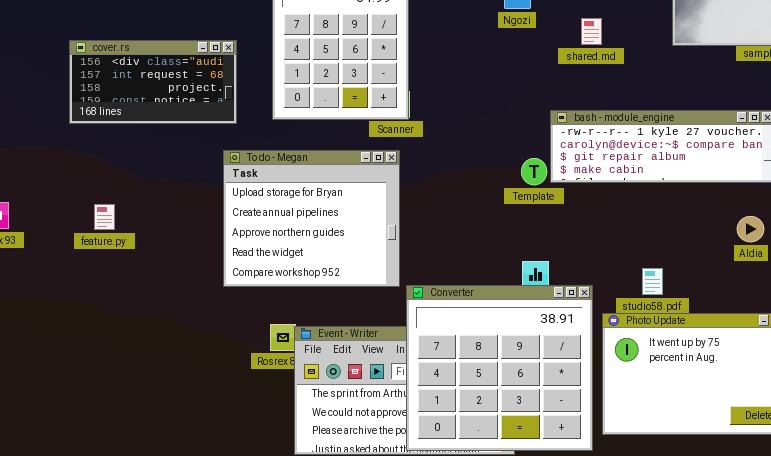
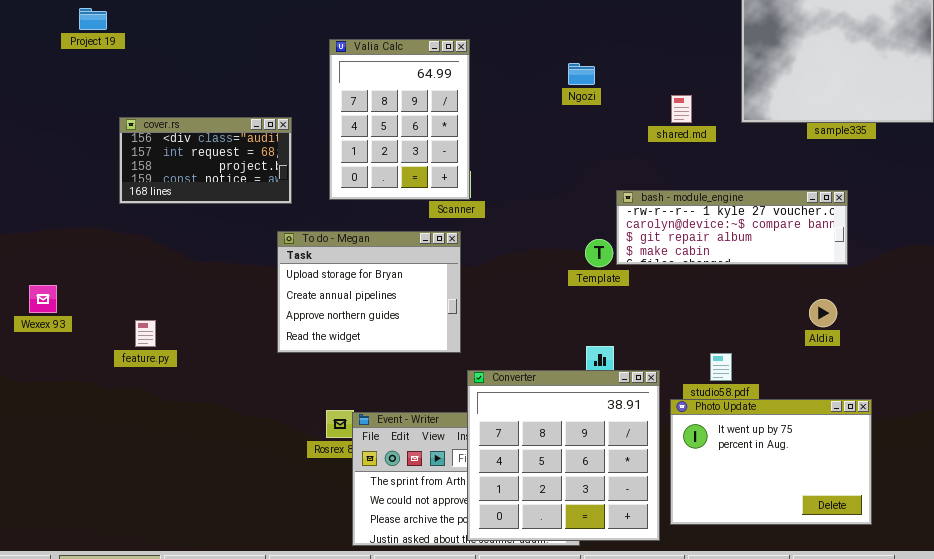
shared.md: [581,18,602,45] -> [671,95,692,123], moved
To do - Megan: [223,150,400,287] -> [277,231,461,353], resized
feature.py: [94,204,115,230] -> [135,320,156,347], moved

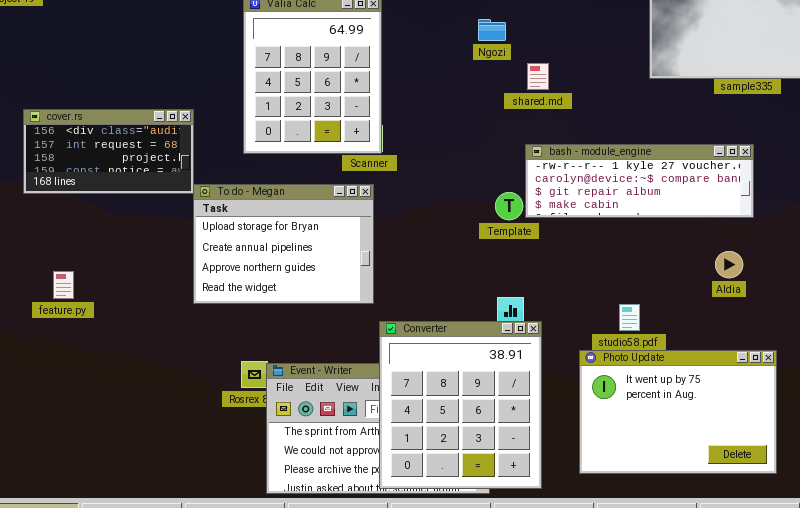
shared.md: [671,95,692,123] -> [527,63,549,90], moved
cover.rs: [119,117,292,204] -> [23,109,194,194], moved
Converter: [467,370,660,541] -> [379,321,542,489], resized

